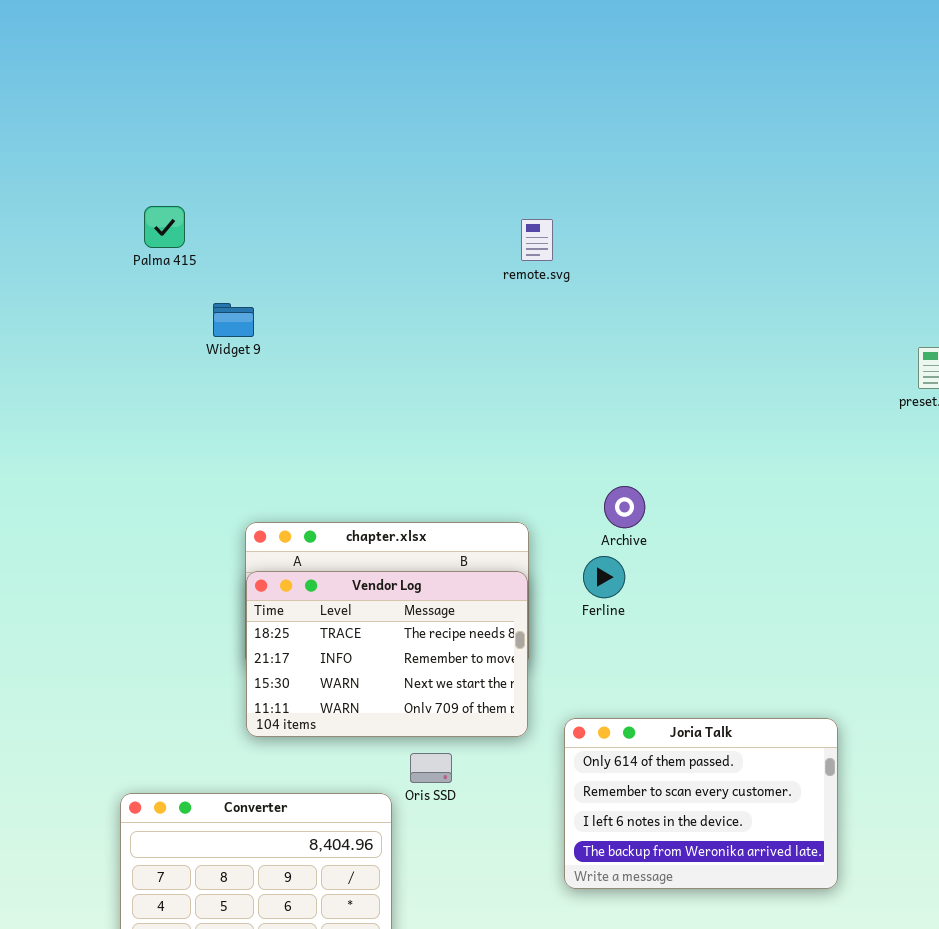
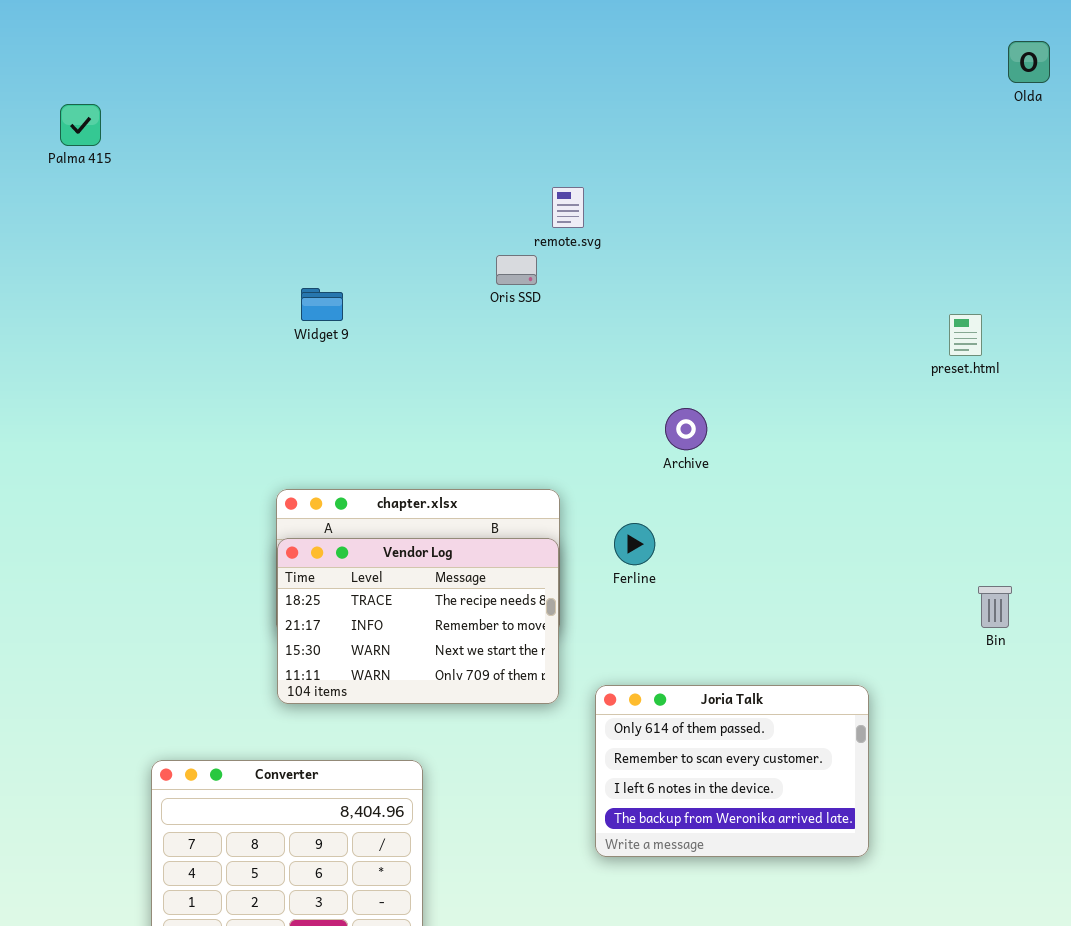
Palma 415: [144,206,185,248] -> [60,104,101,146], moved
Widget 9: [213,303,254,337] -> [301,288,343,321], moved
Archive: [604,486,645,528] -> [665,408,707,450], moved
Oris SSD: [410,753,452,783] -> [496,255,537,285], moved

